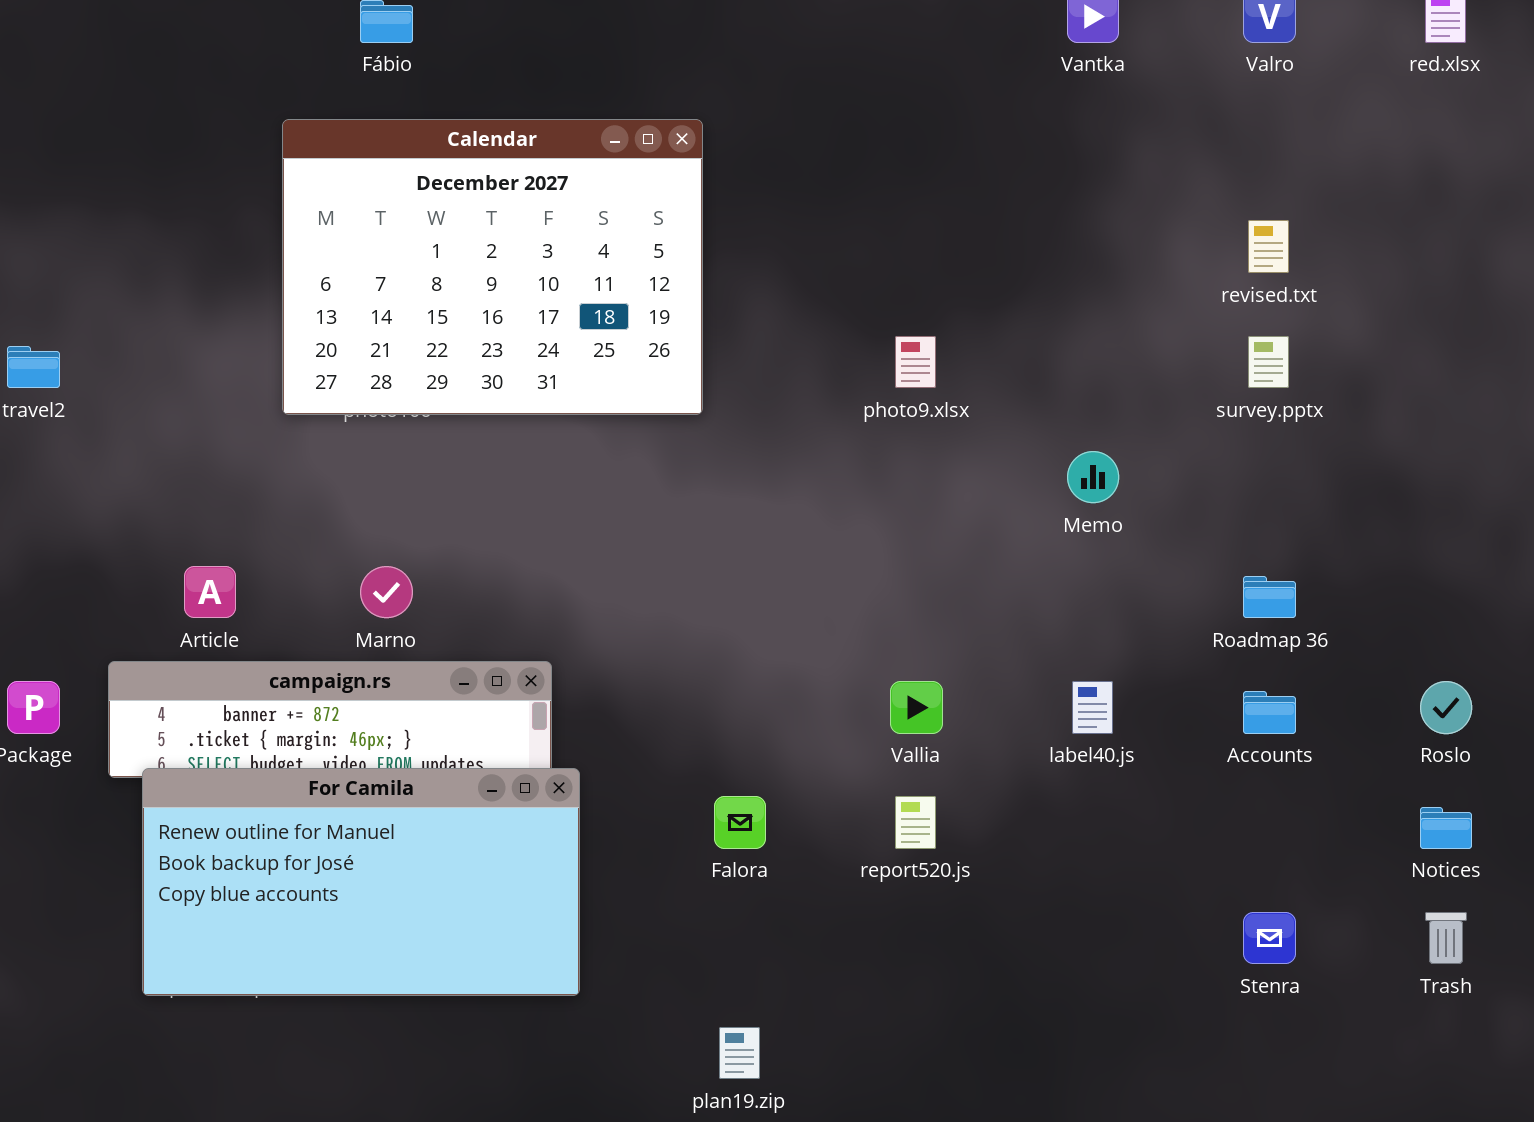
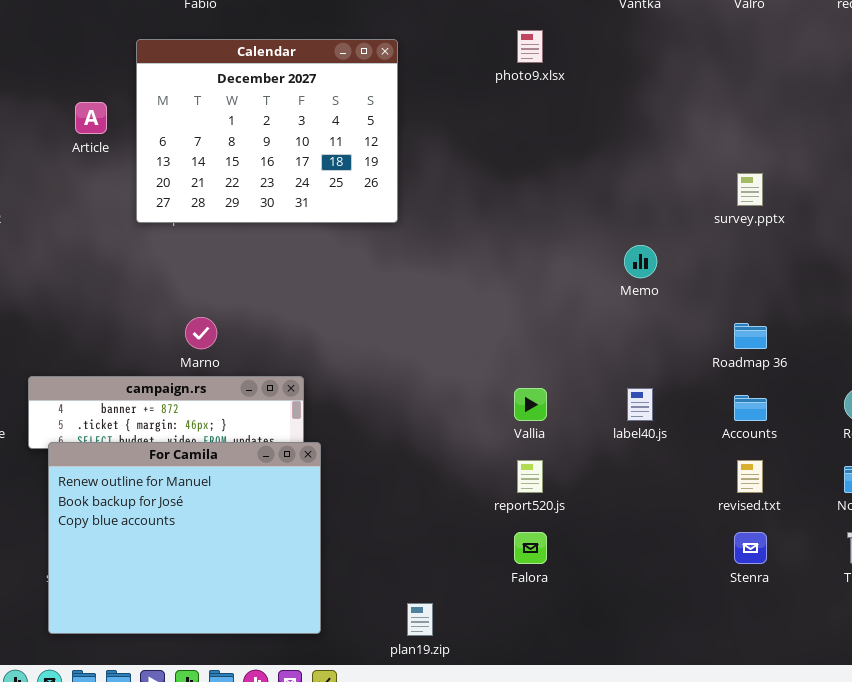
revised.txt: [1248,220,1289,273] -> [737,460,763,493], moved
photo9.xlsx: [895,336,936,388] -> [517,30,543,63], moved
Article: [184,566,236,618] -> [75,102,107,134], moved
For Camila: [142,768,580,996] -> [48,442,321,634], resized
Falora: [714,796,766,849] -> [514,532,547,564], moved

